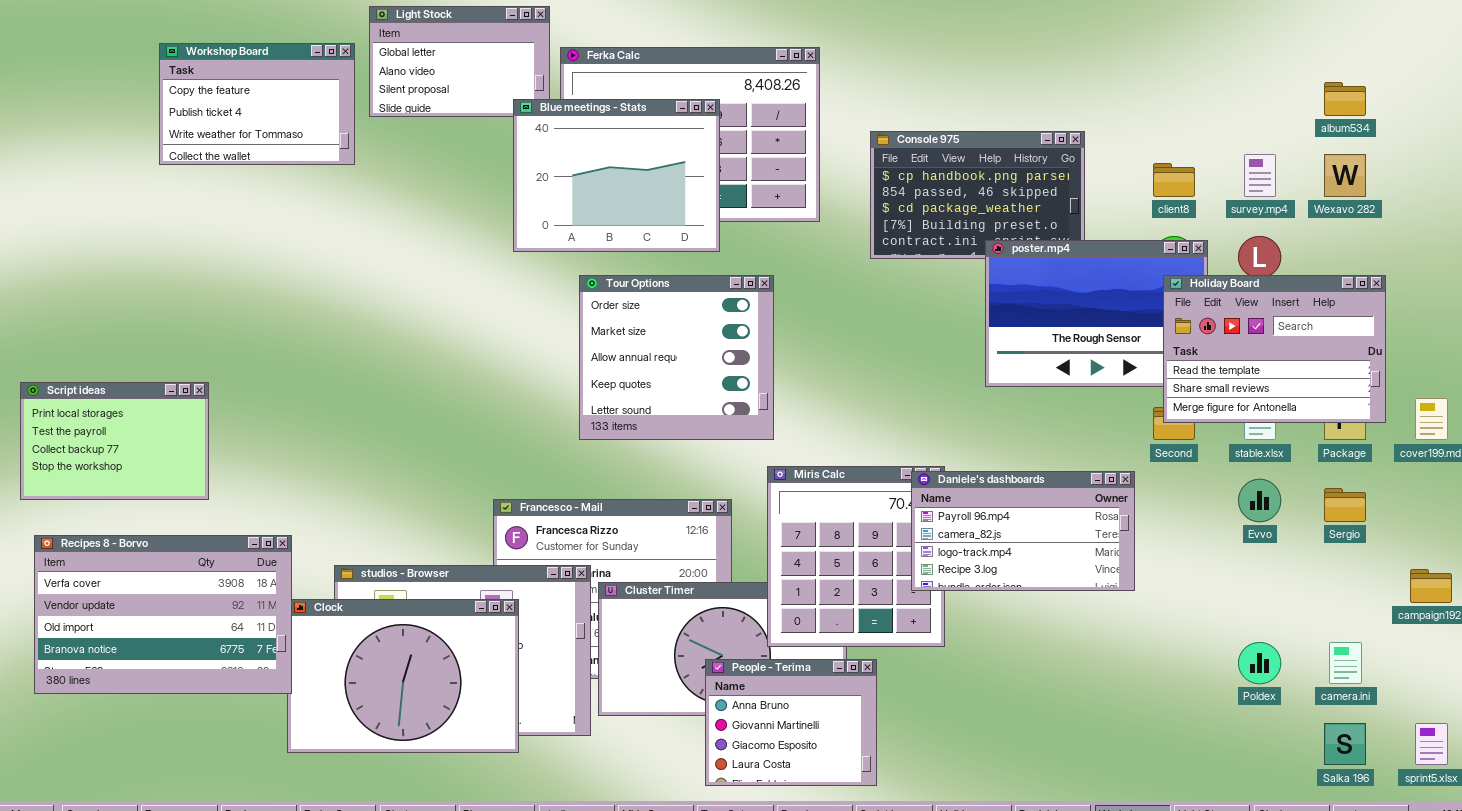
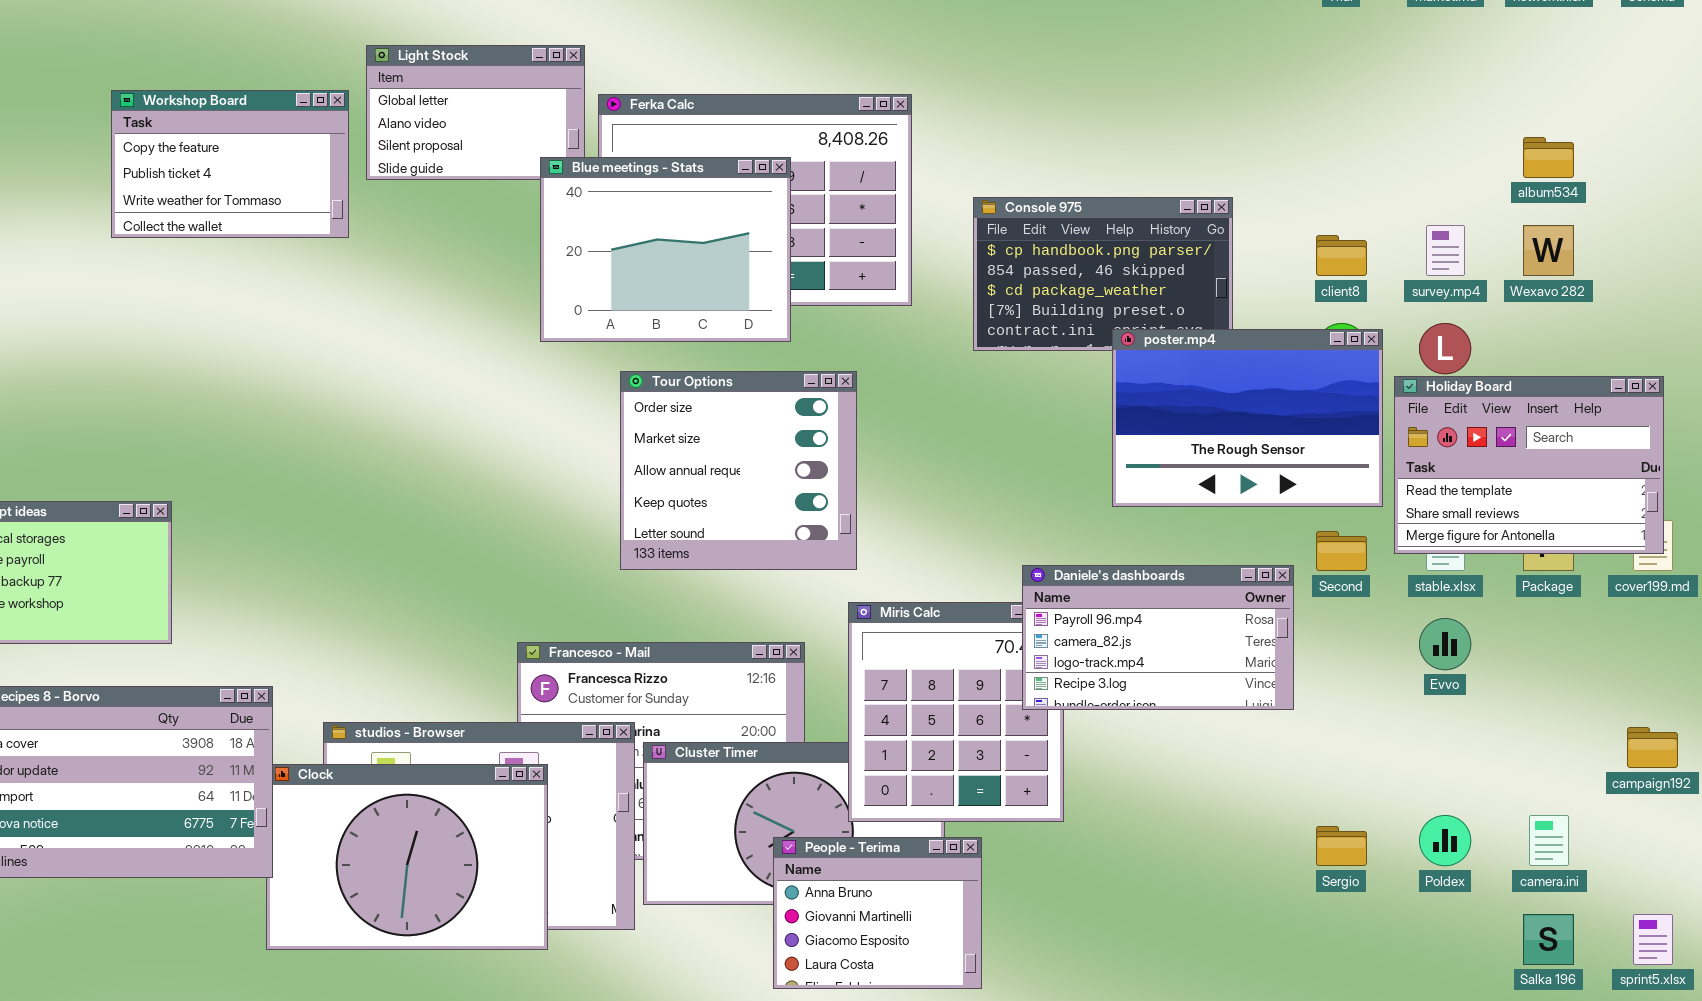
Holiday Board: [1163,275,1386,423] -> [1394,376,1664,554], moved
Daniele's dashboards: [911,471,1135,591] -> [1022,565,1294,710], moved
Sergio: [1324,488,1366,522] -> [1316,826,1367,866], moved

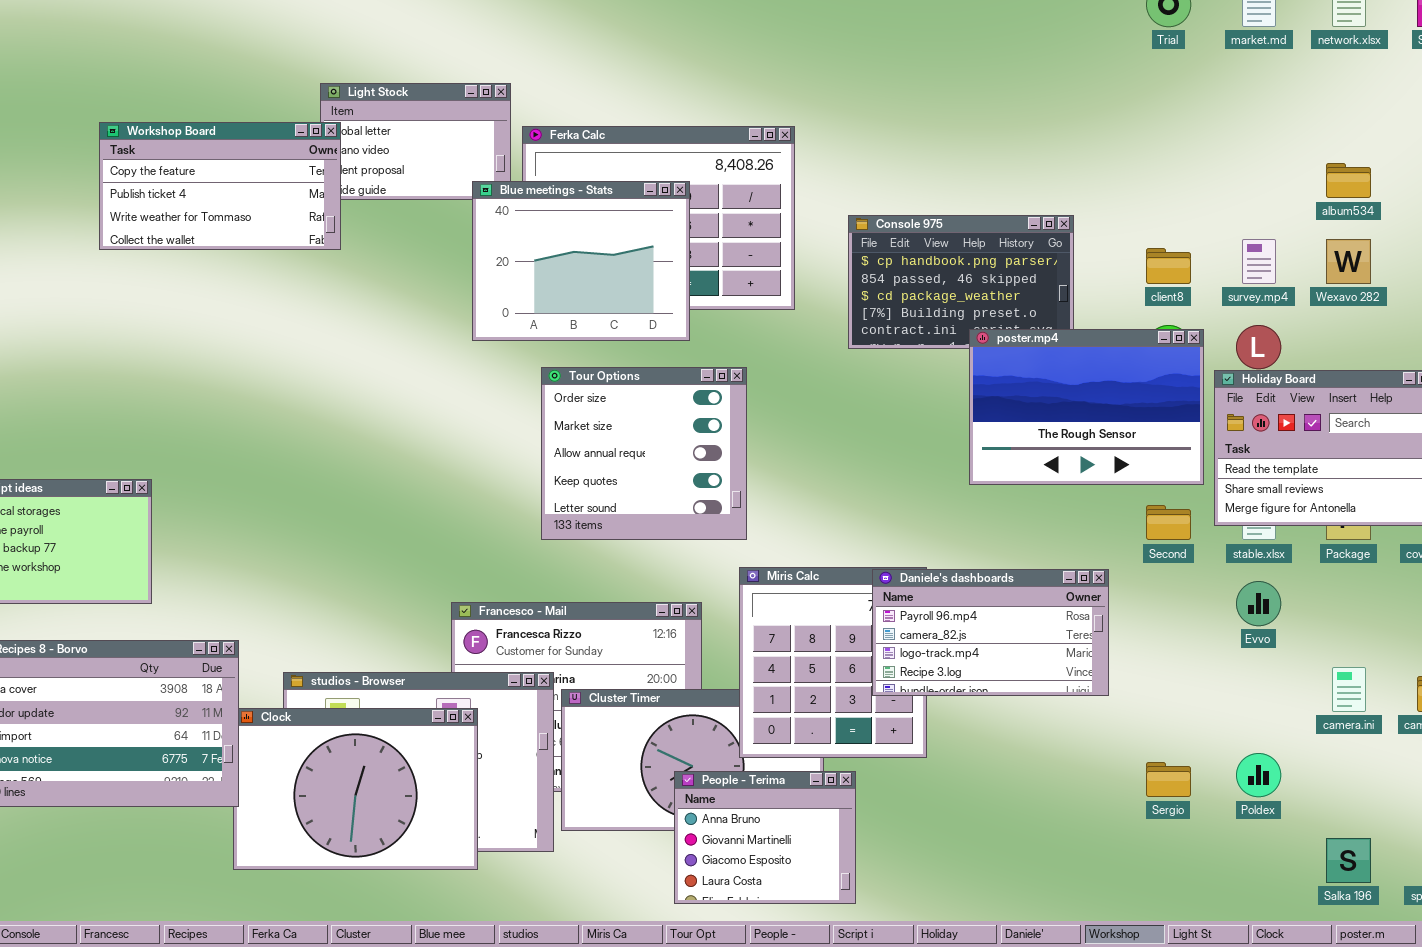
Workshop Board: [111,90,349,238] -> [99,122,341,250], resized
Daniele's dashboards: [1022,565,1294,710] -> [872,569,1109,696], moved
camera.ini: [1529,815,1569,866] -> [1332,667,1366,712], moved

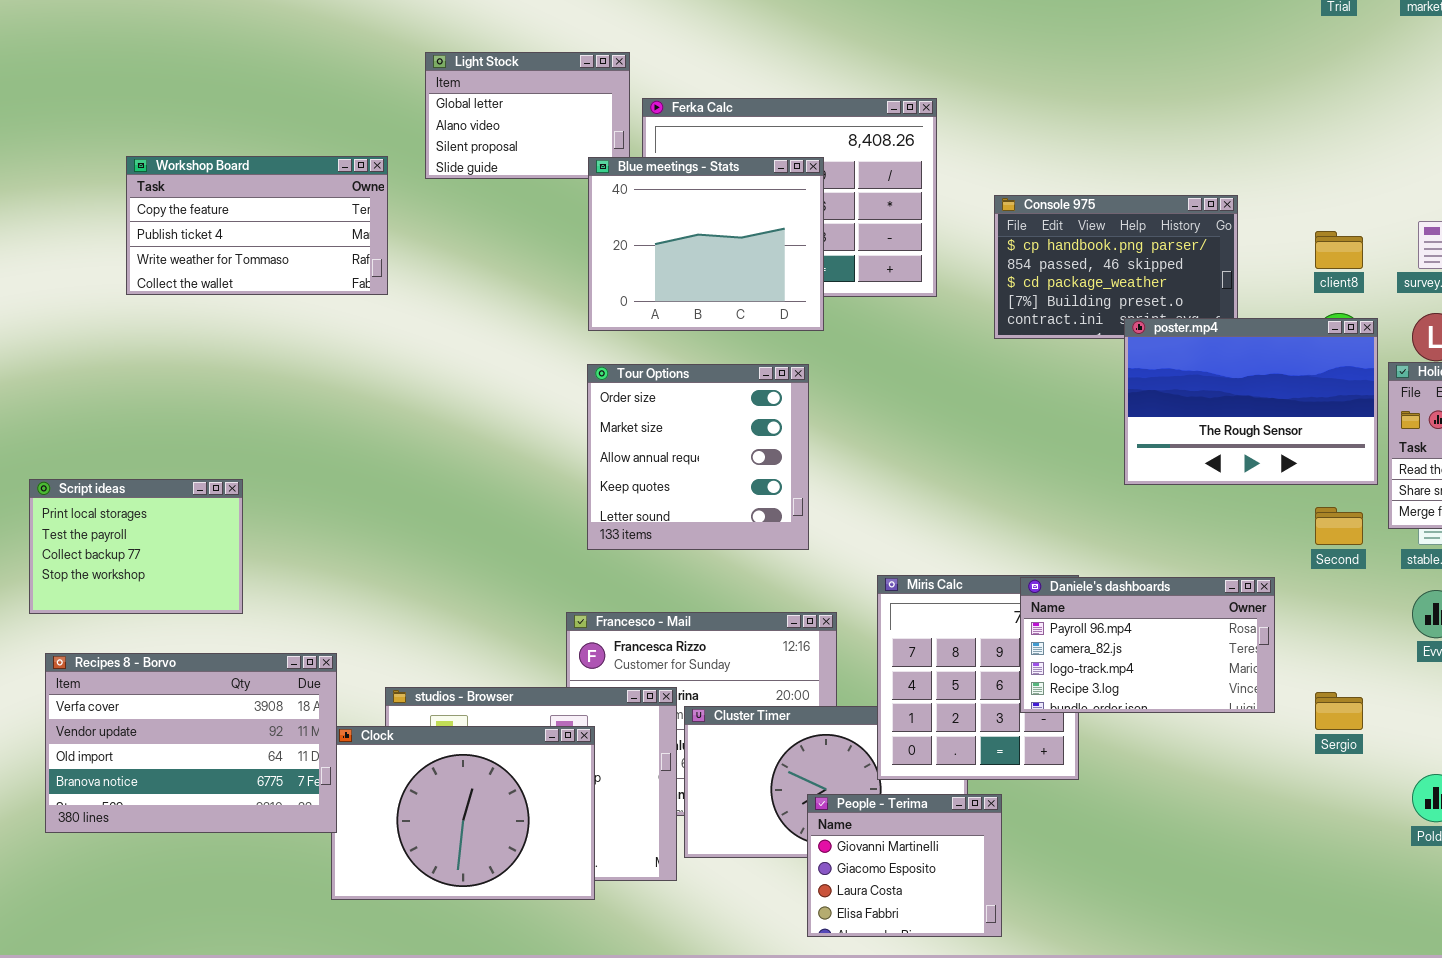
Workshop Board: [99,122,341,250] -> [126,156,388,295], moved
Tour Options: [541,367,747,540] -> [587,364,809,550], moved
Sergio: [1146,762,1191,797] -> [1315,692,1363,730], moved
People - Terima: [674,771,856,904] -> [807,794,1002,937], scrolled down 1 row

